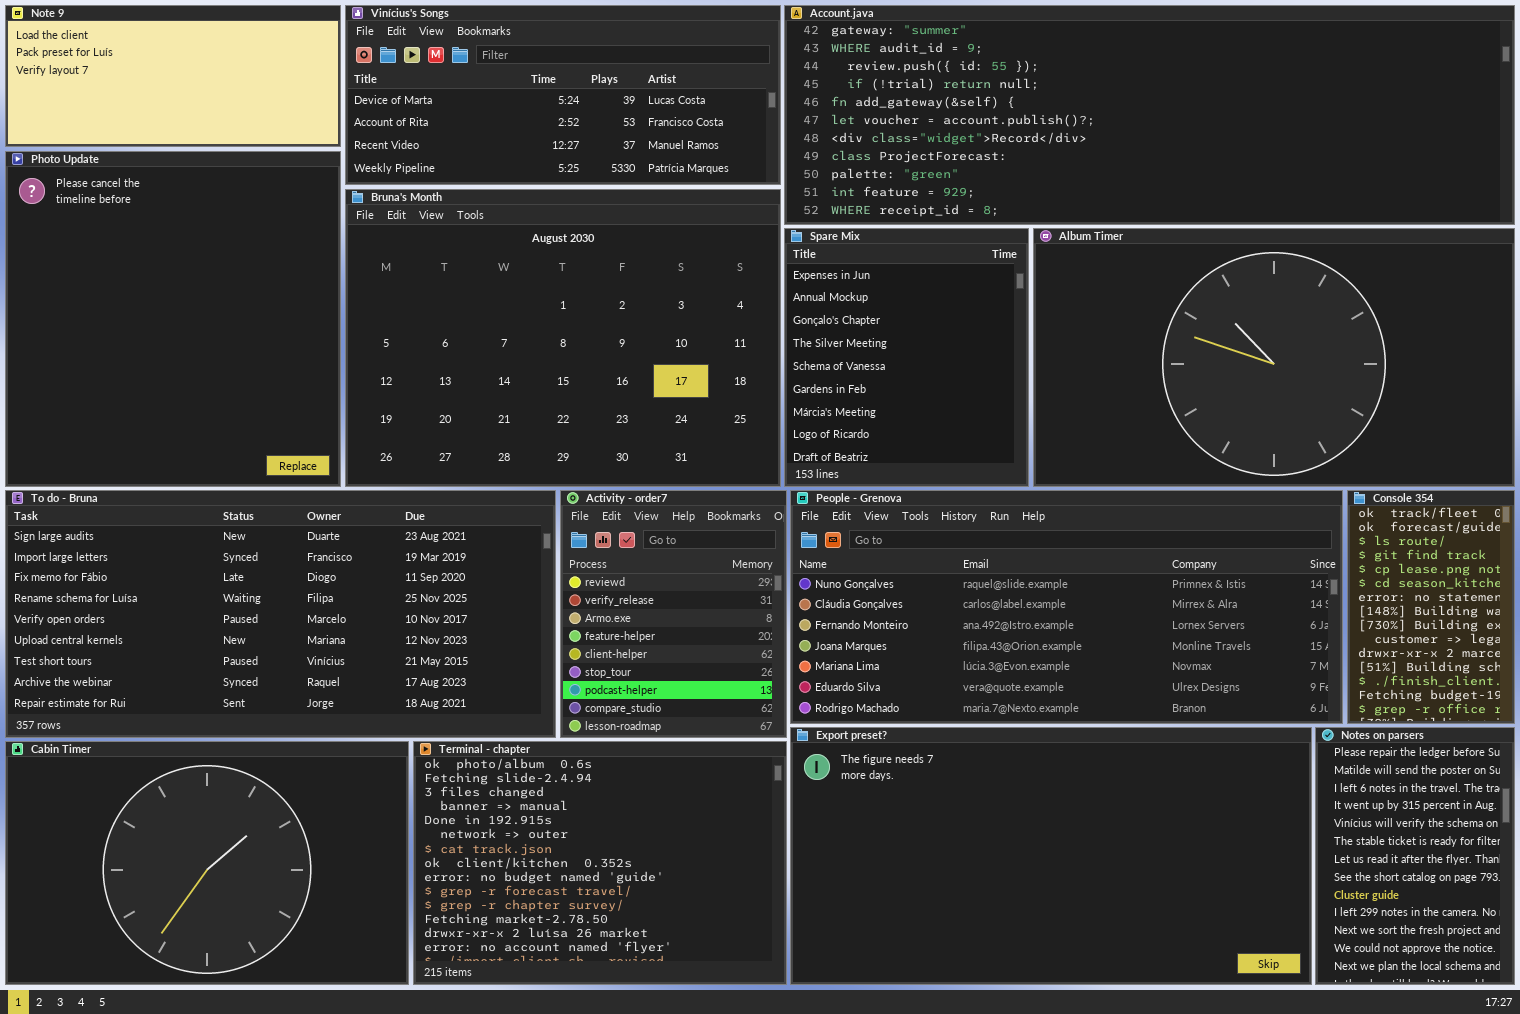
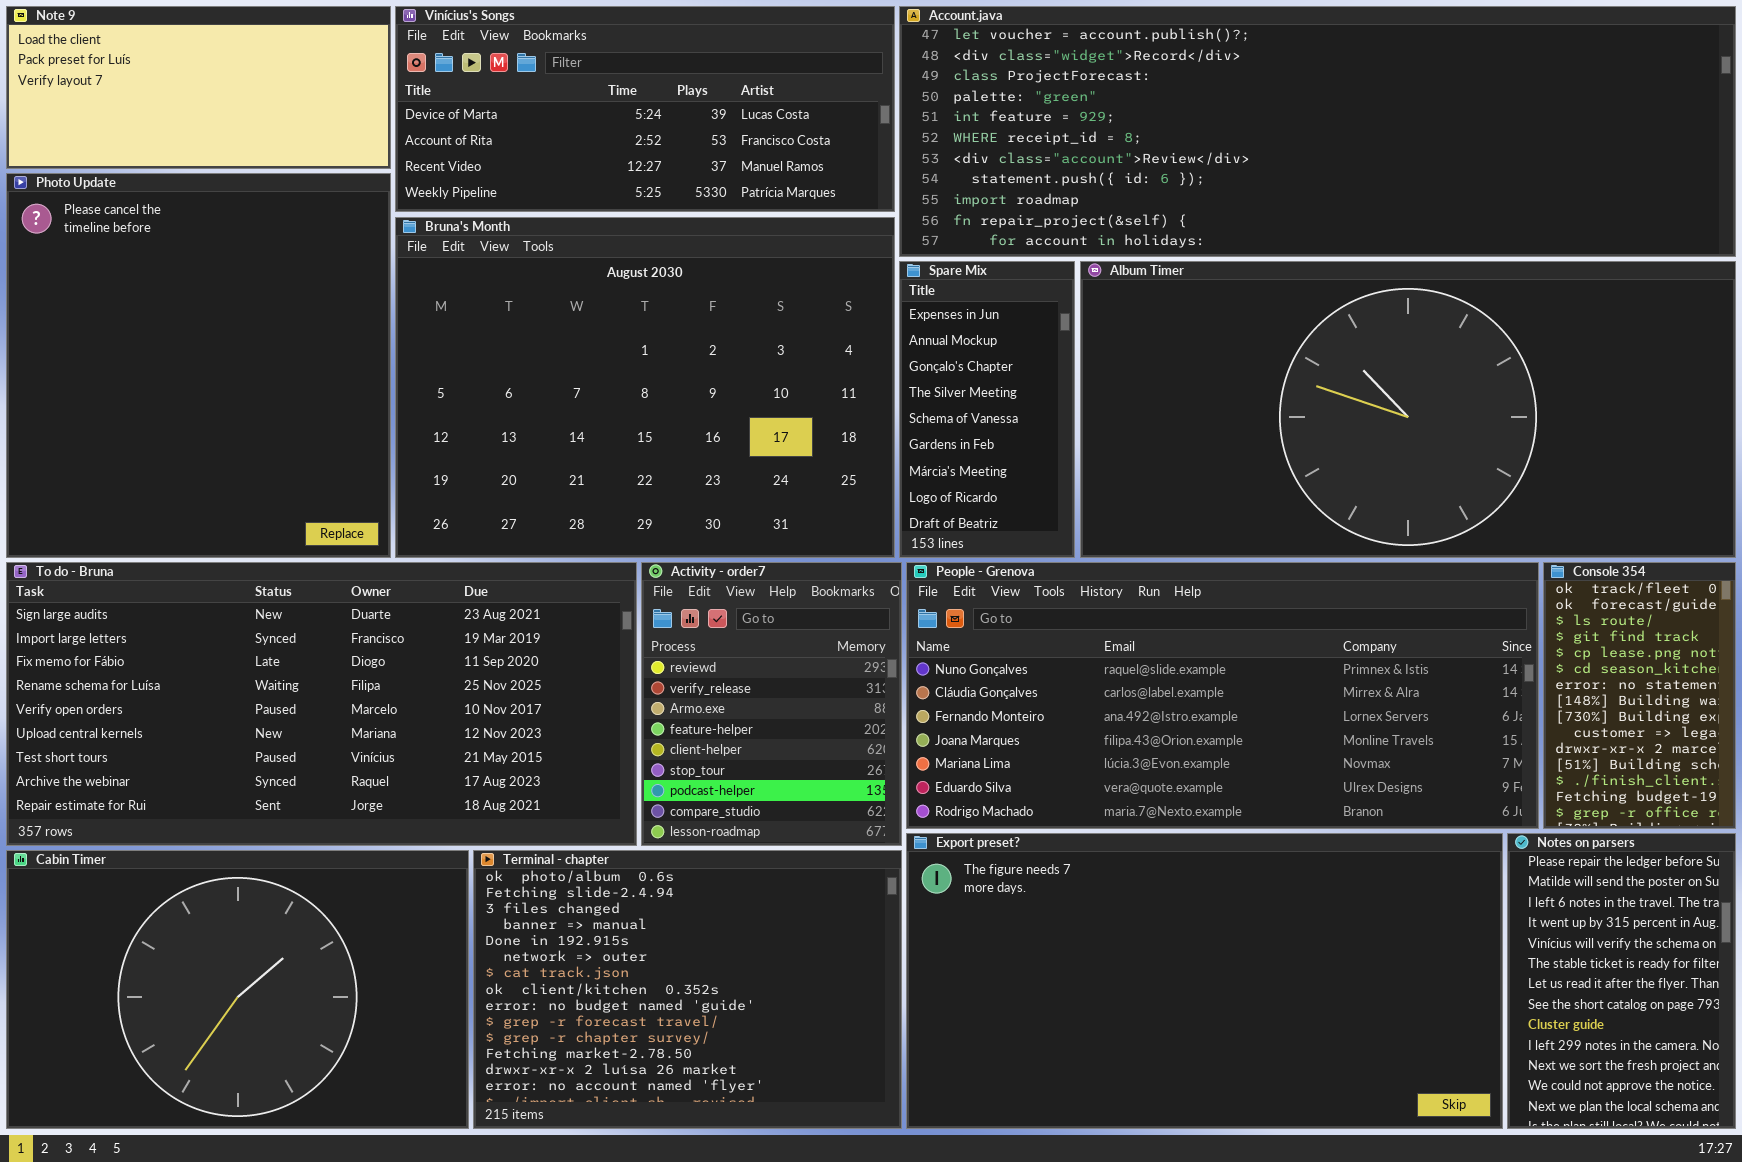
Account.java: [784,5,1515,225] -> [899,6,1736,257], scrolled down 5 rows
Spare Mix: [784,228,1029,487] -> [899,261,1075,558], resized
Album Timer: [1033,228,1515,487] -> [1080,261,1736,558], resized

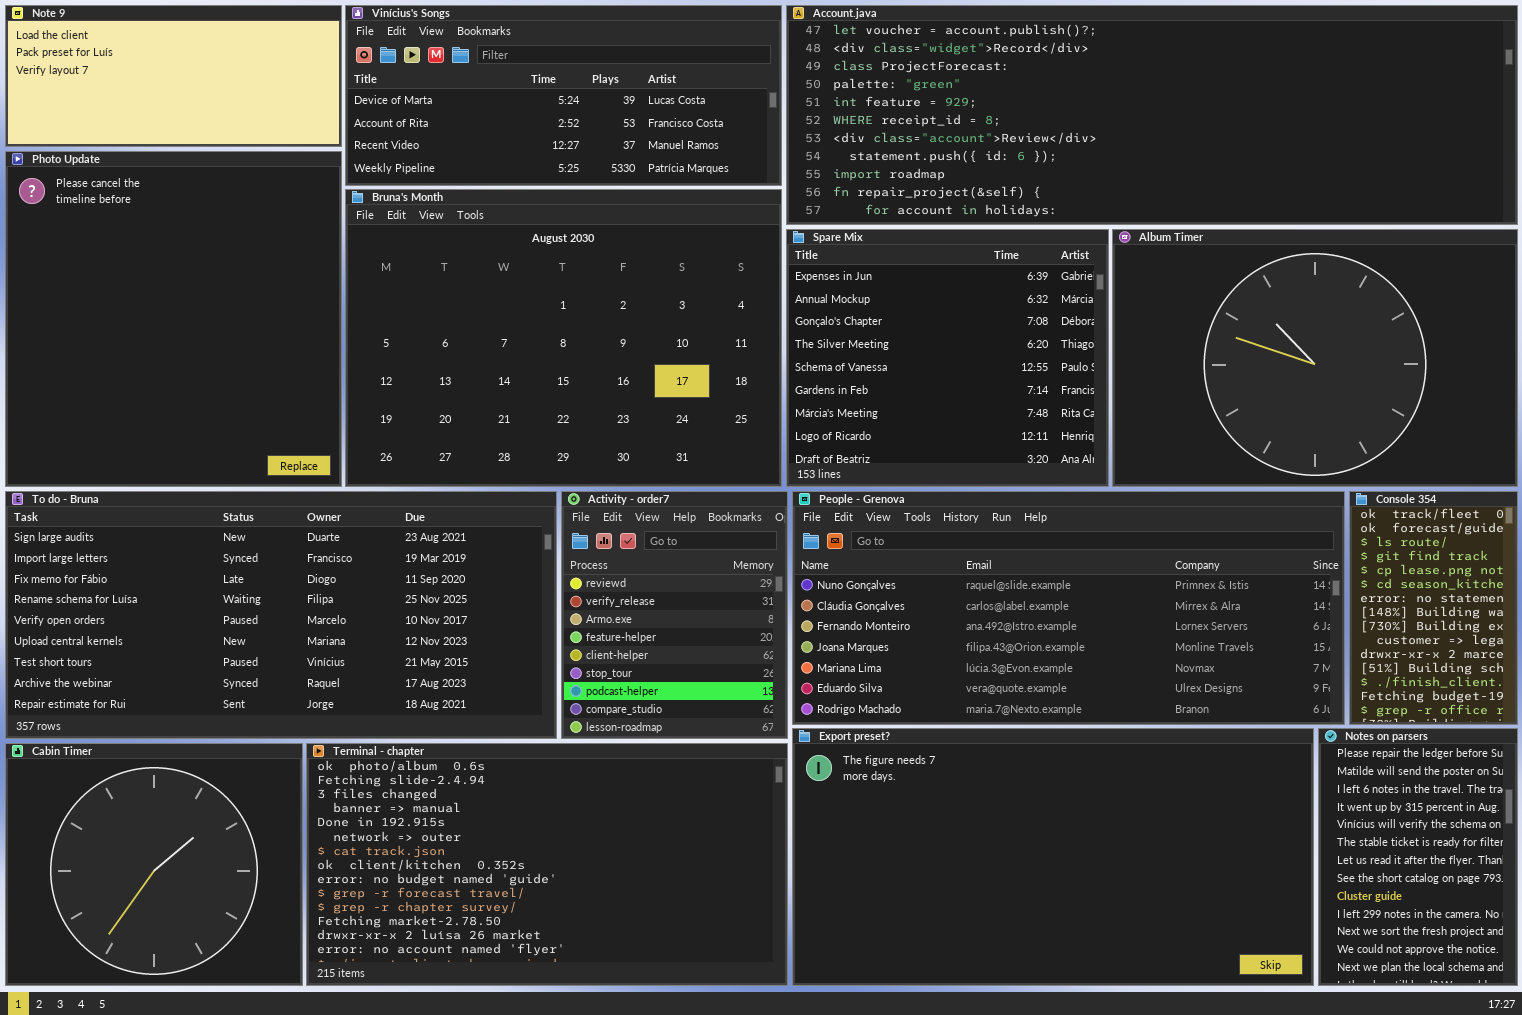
Spare Mix: [899,261,1075,558] -> [786,229,1109,487], resized
Album Timer: [1080,261,1736,558] -> [1112,229,1518,487], resized
Cabin Timer: [6,850,469,1129] -> [5,743,303,986], resized
Terminal - chapter: [473,850,902,1129] -> [306,743,788,986], resized

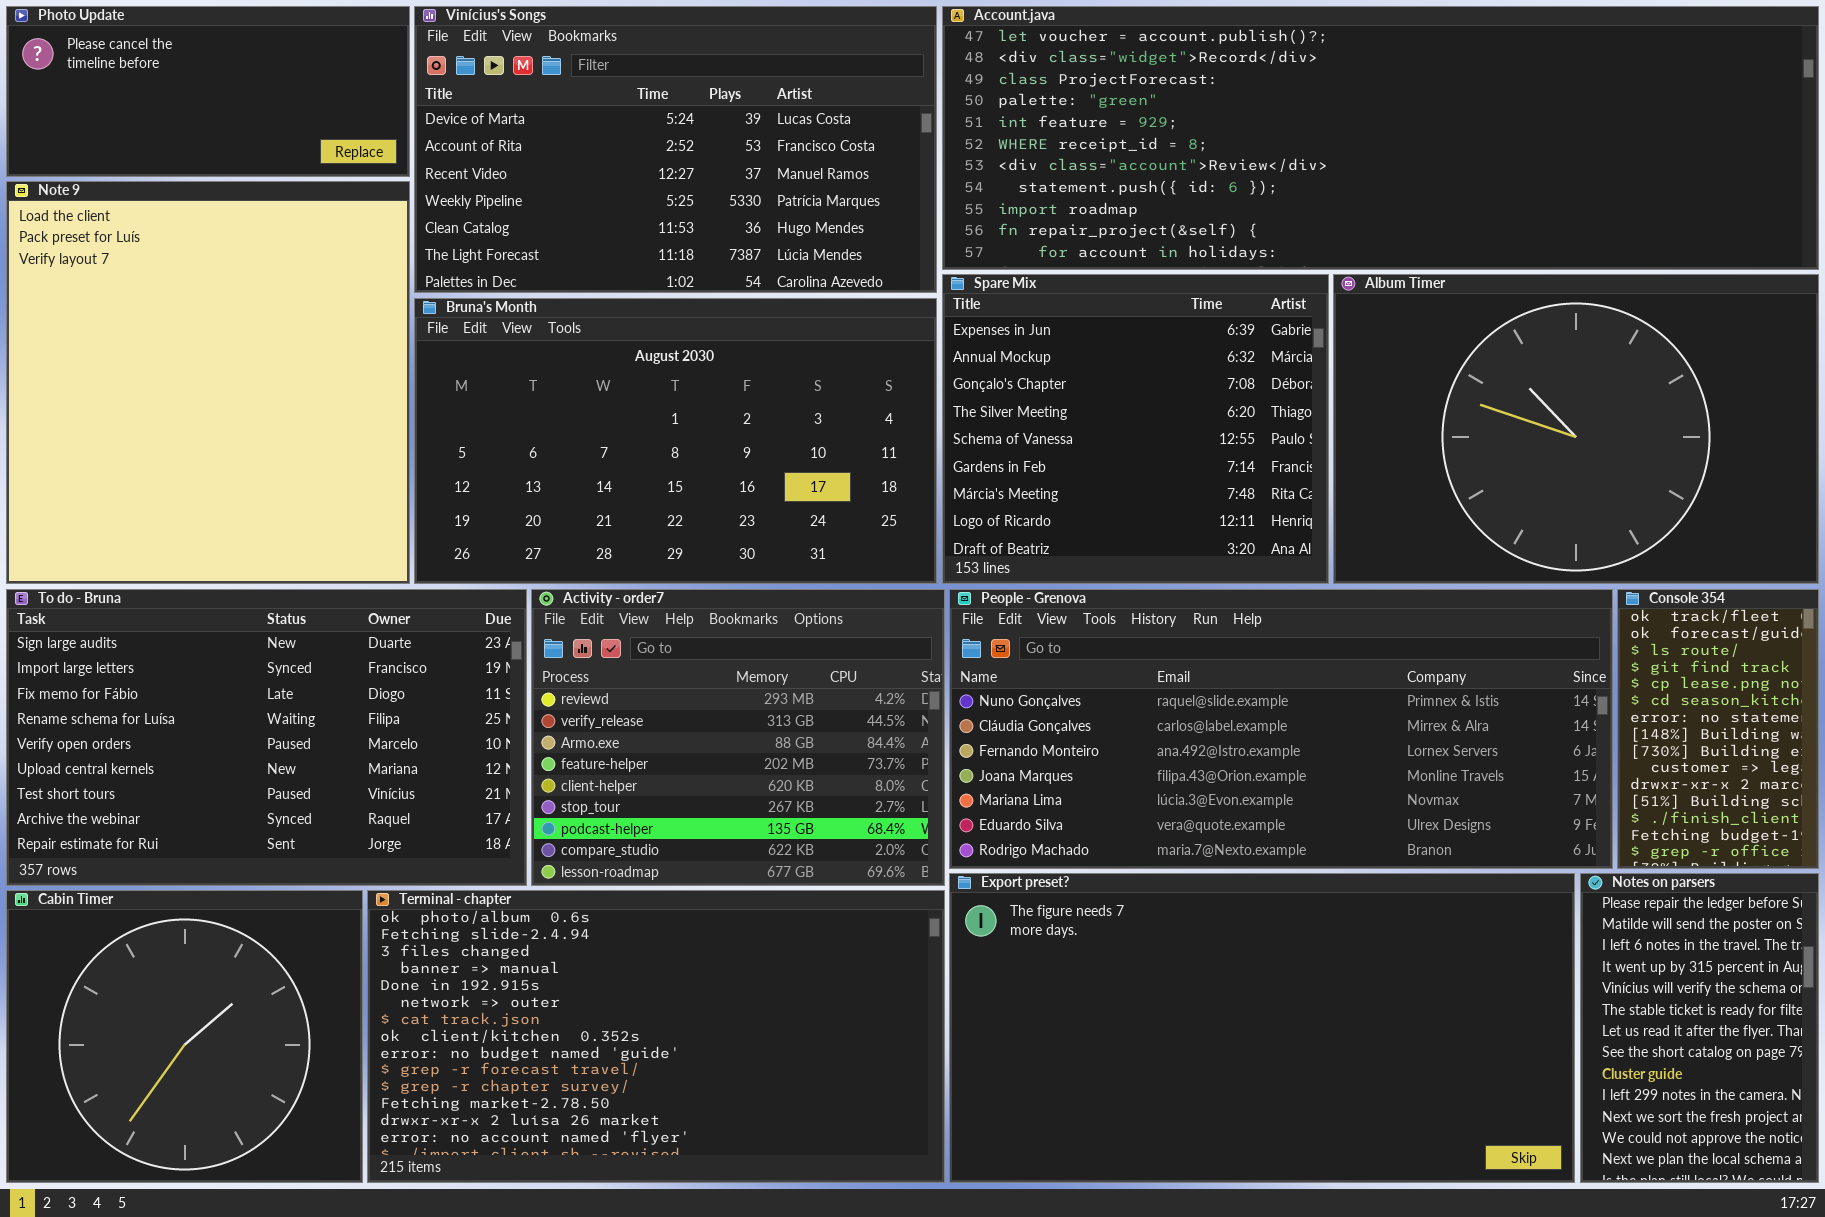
Note 9: [5,5,342,147] -> [6,181,410,584], moved, resized
Vinícius's Songs: [345,5,782,186] -> [414,6,937,293], resized
Photo Update: [5,151,342,487] -> [6,6,410,177], moved, resized
Bruna's Month: [345,189,782,487] -> [414,298,937,584], resized
To do - Bruna: [5,491,557,739] -> [6,589,527,886], resized
Activity - order7: [561,491,788,739] -> [531,589,945,886], resized

